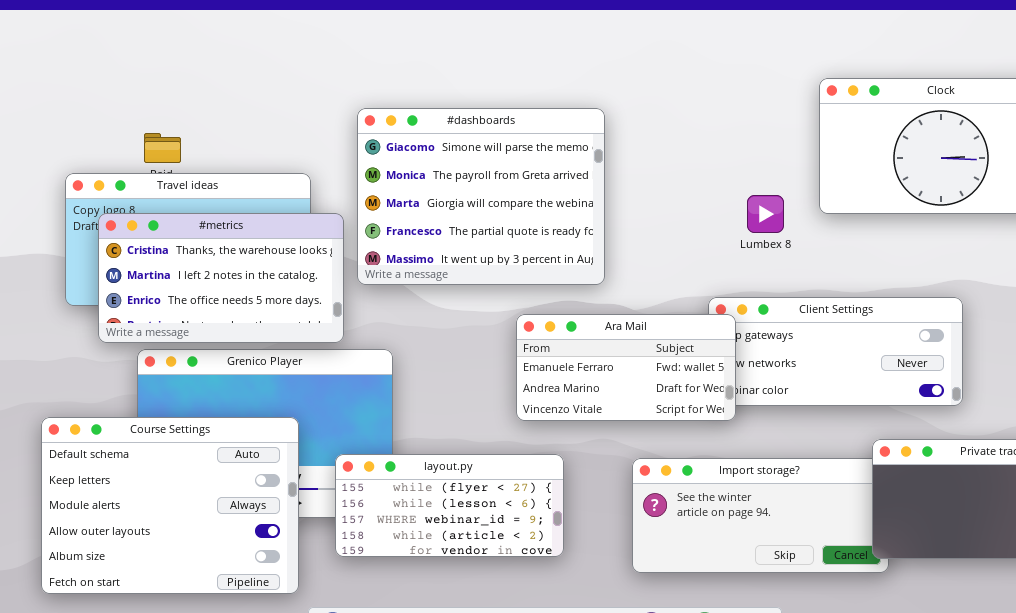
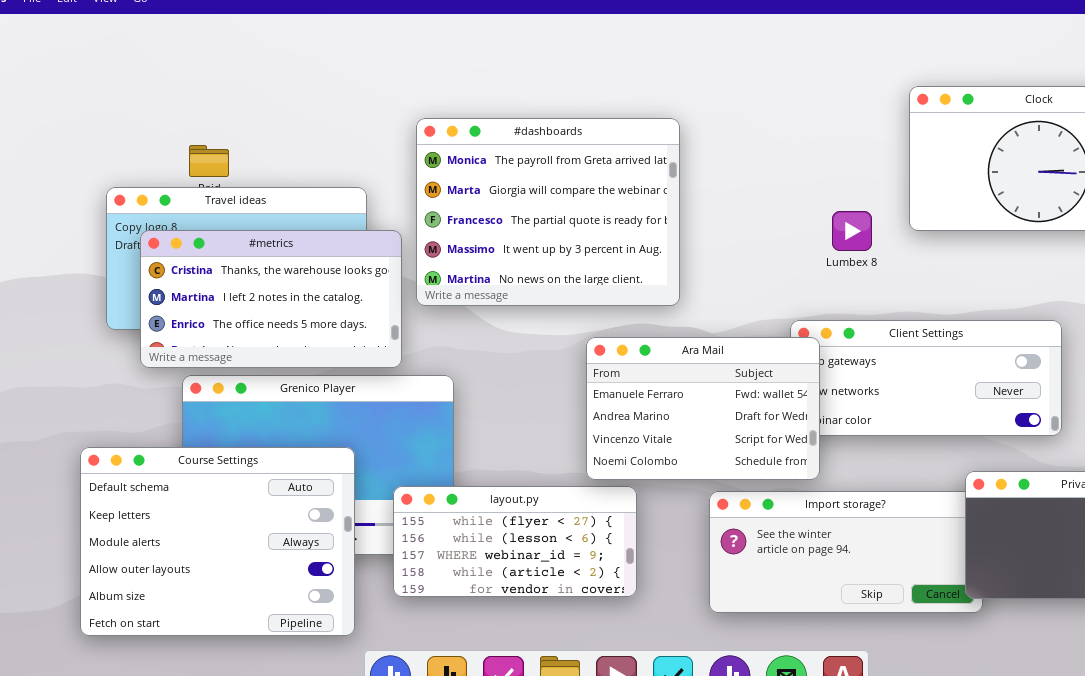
#dashboards: [357,108,605,285] -> [416,118,680,306], scrolled down 1 row
Ara Mail: [516,314,736,421] -> [586,337,820,480], resized

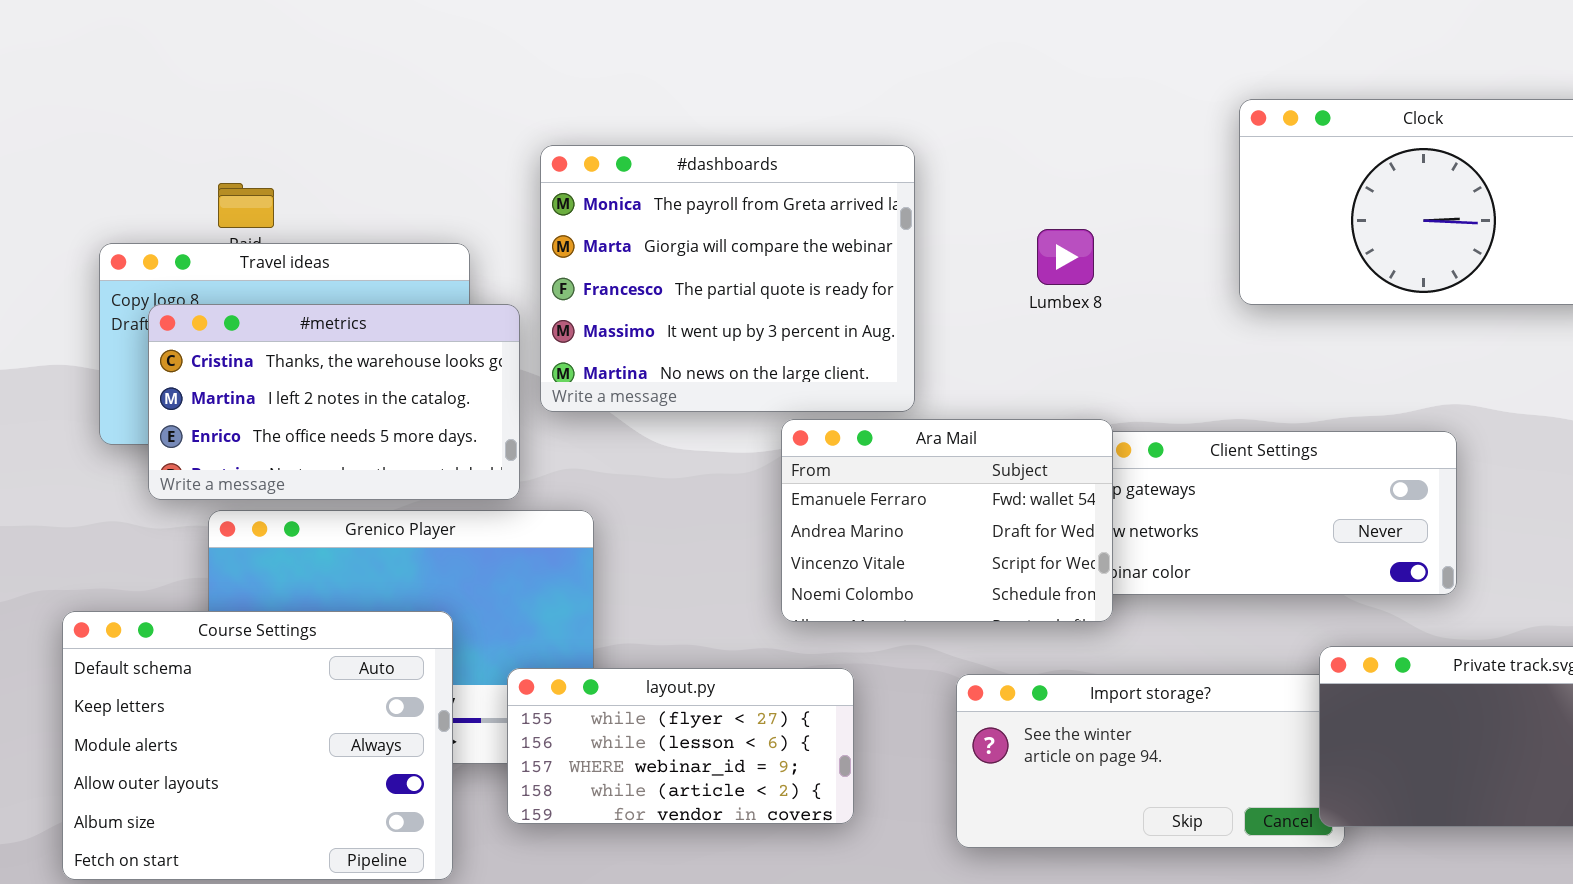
Lumbex 8: [832,211,872,251] -> [1037,229,1094,285], moved
Ara Mail: [586,337,820,480] -> [781,419,1113,622], moved

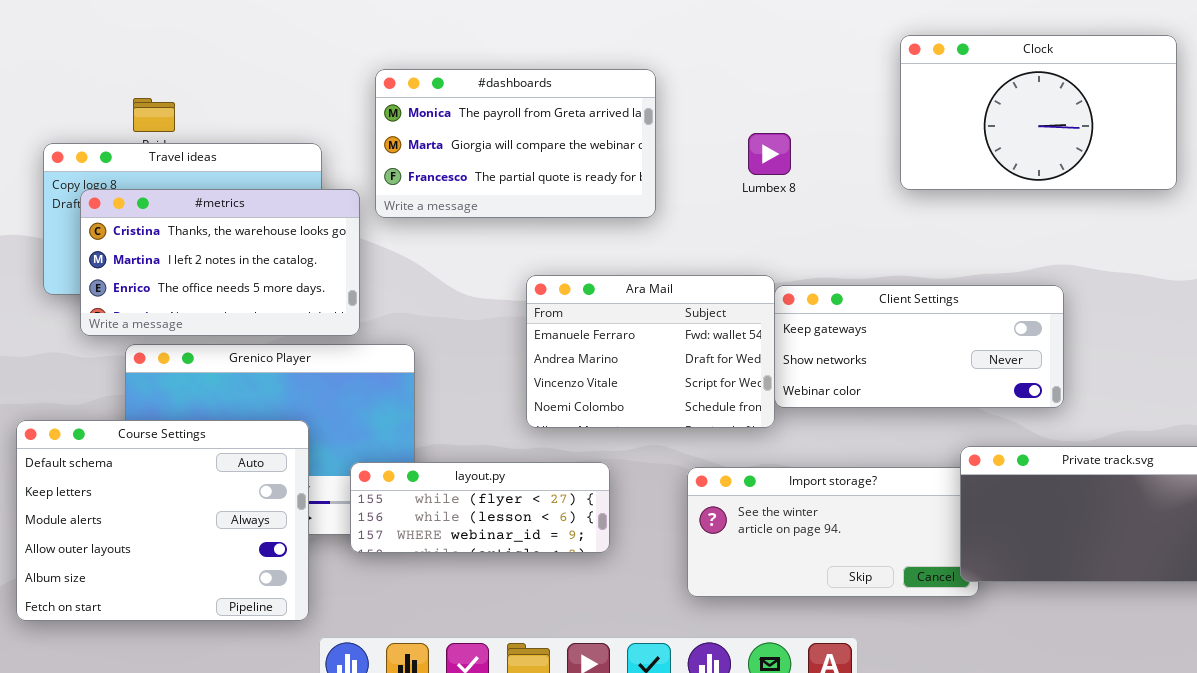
#dashboards: [540,145,915,412] -> [375,69,656,218], resized
Ara Mail: [781,419,1113,622] -> [526,275,775,428], moved
layout.py: [507,668,854,824] -> [350,462,610,553], resized

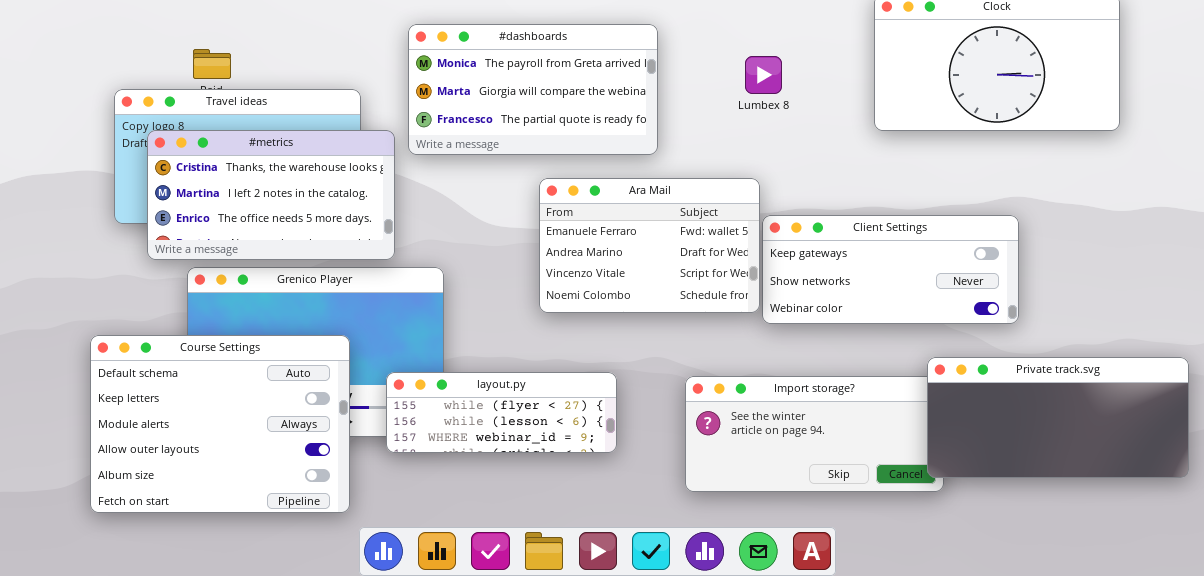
Lumbex 8: [748,133,791,175] -> [745,56,782,94], moved
Ara Mail: [526,275,775,428] -> [539,178,760,313], moved

